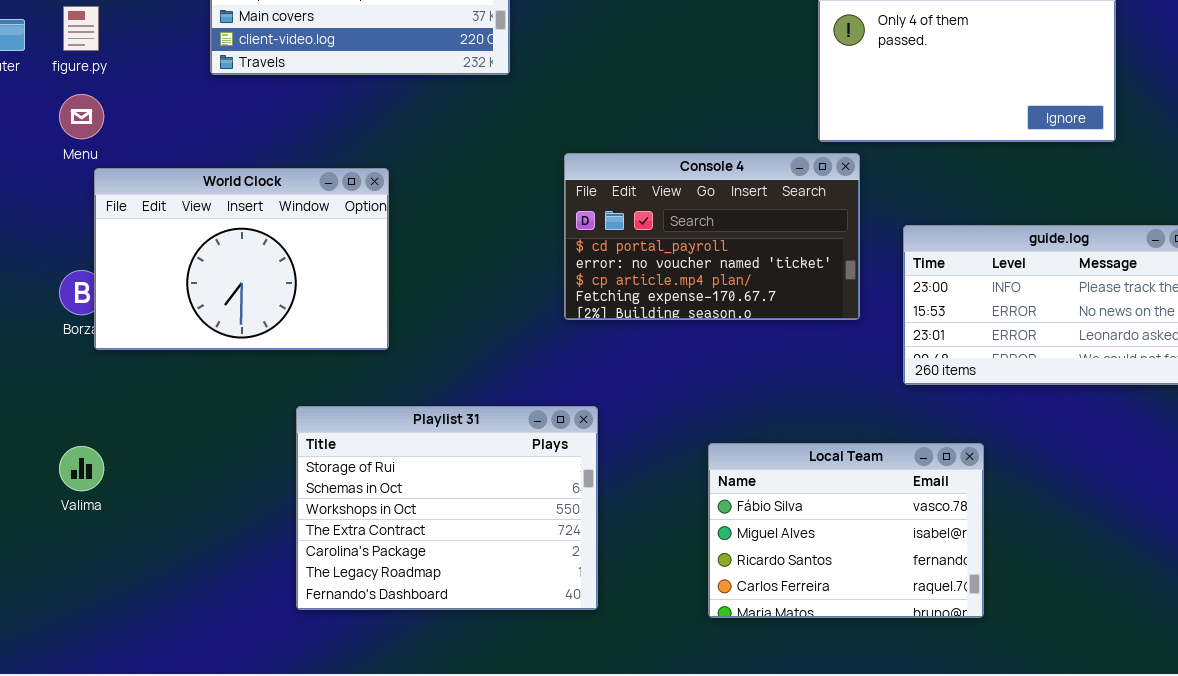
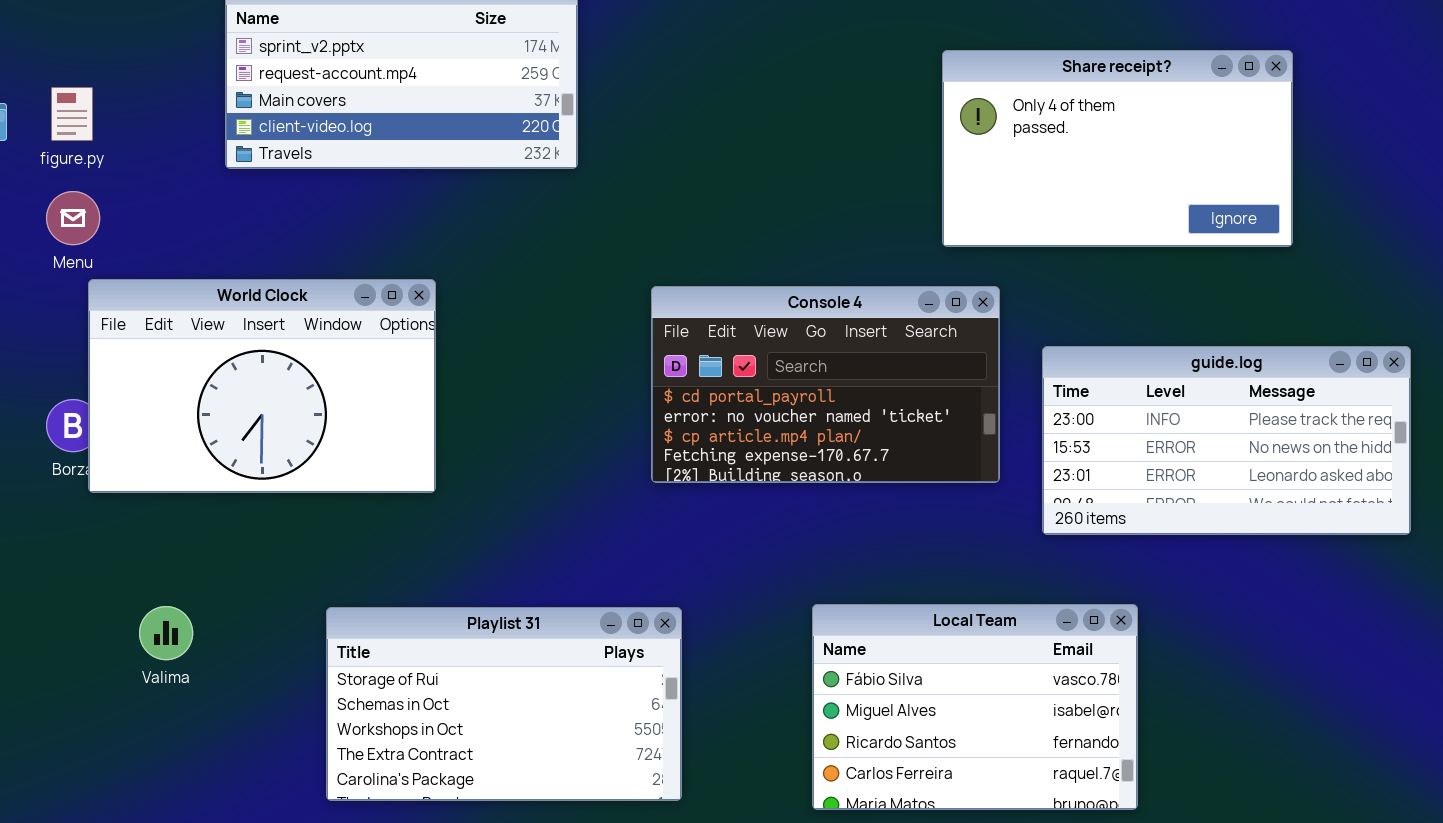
Console 4: [564,153,860,320] -> [651,286,1000,483], moved
Playlist 31: [296,406,598,610] -> [326,607,682,801], resized
Valima: [59,446,104,491] -> [139,606,193,660], moved

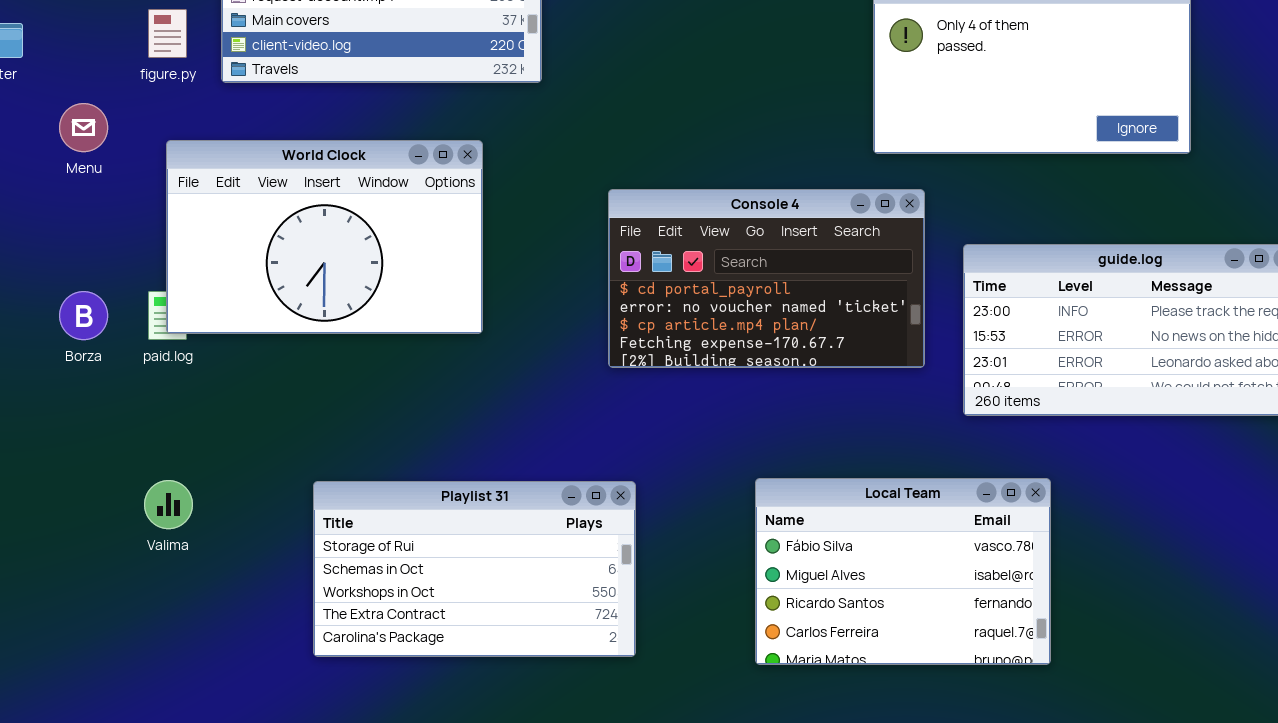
figure.py: [51,87,93,141] -> [148,9,187,58], moved
World Clock: [88,279,436,493] -> [166,140,483,334], moved

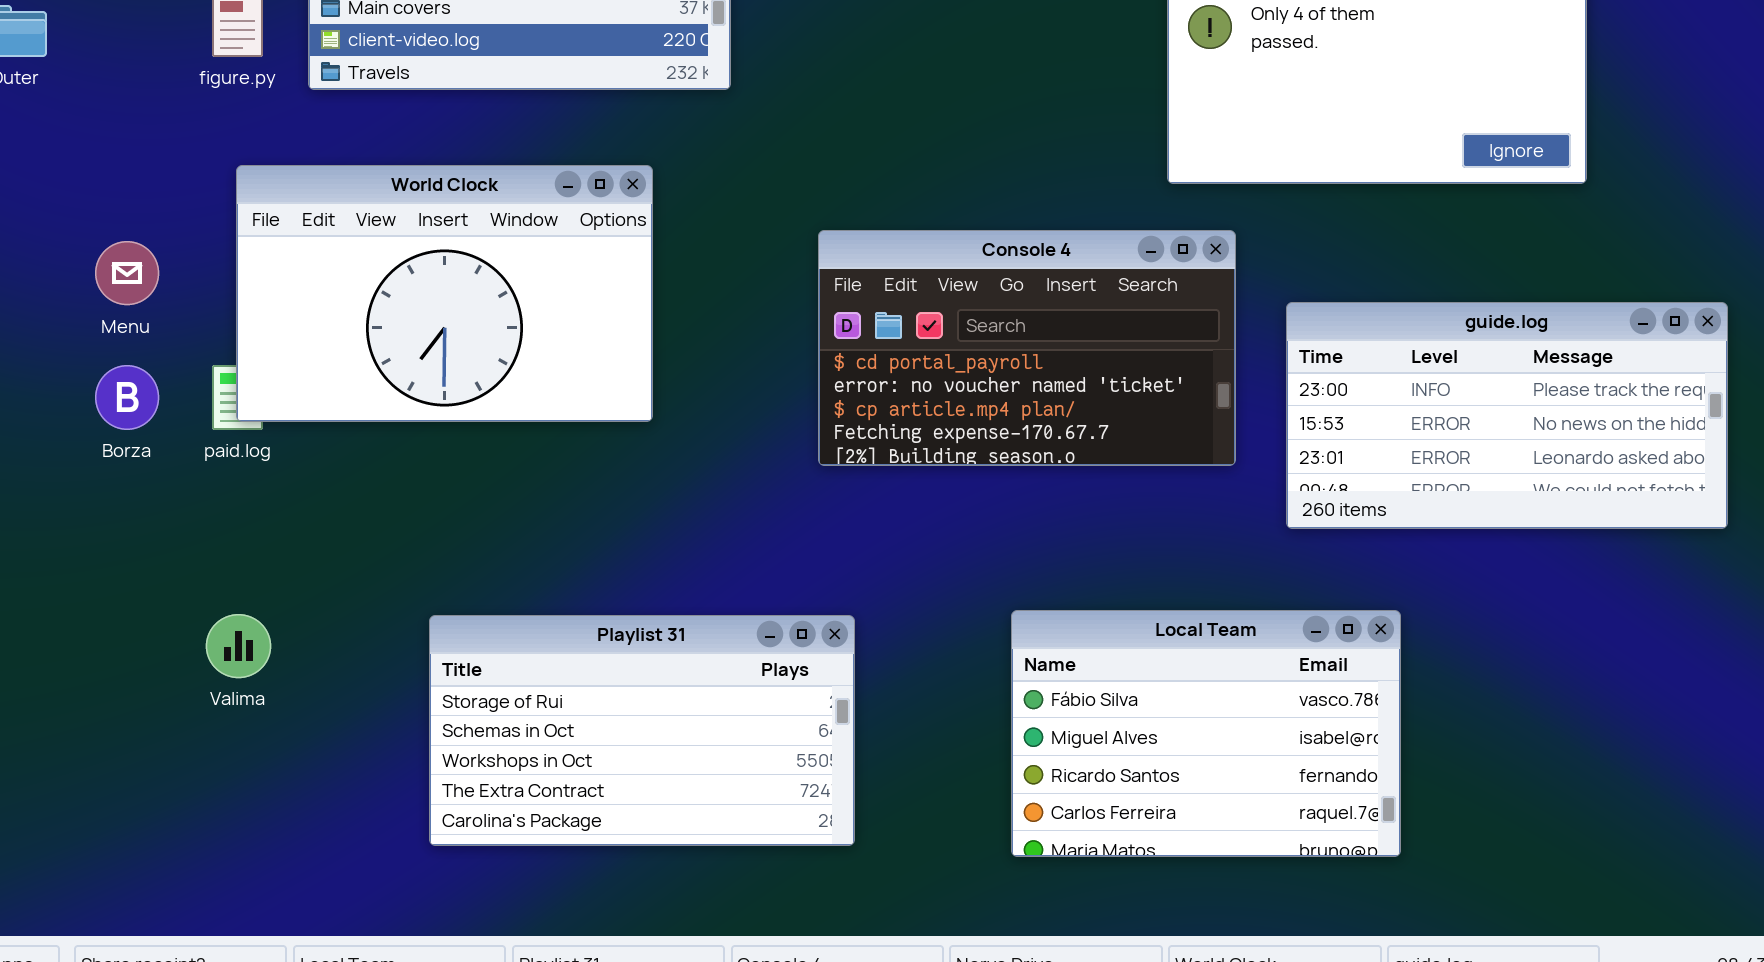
Menu: [59,103,108,152] -> [95,241,159,305], moved

